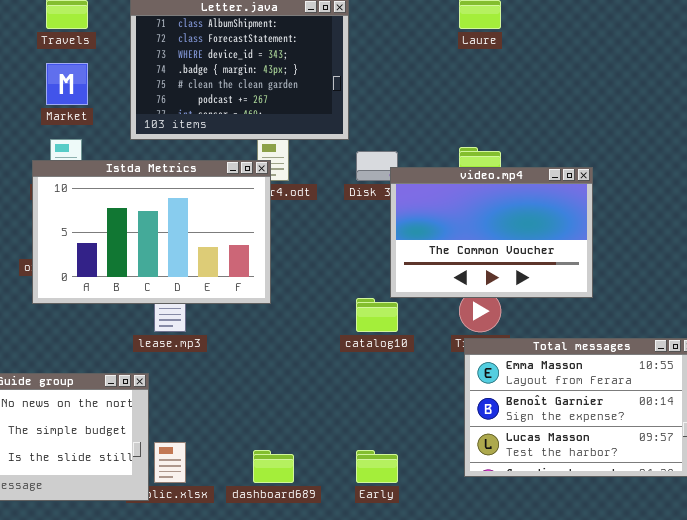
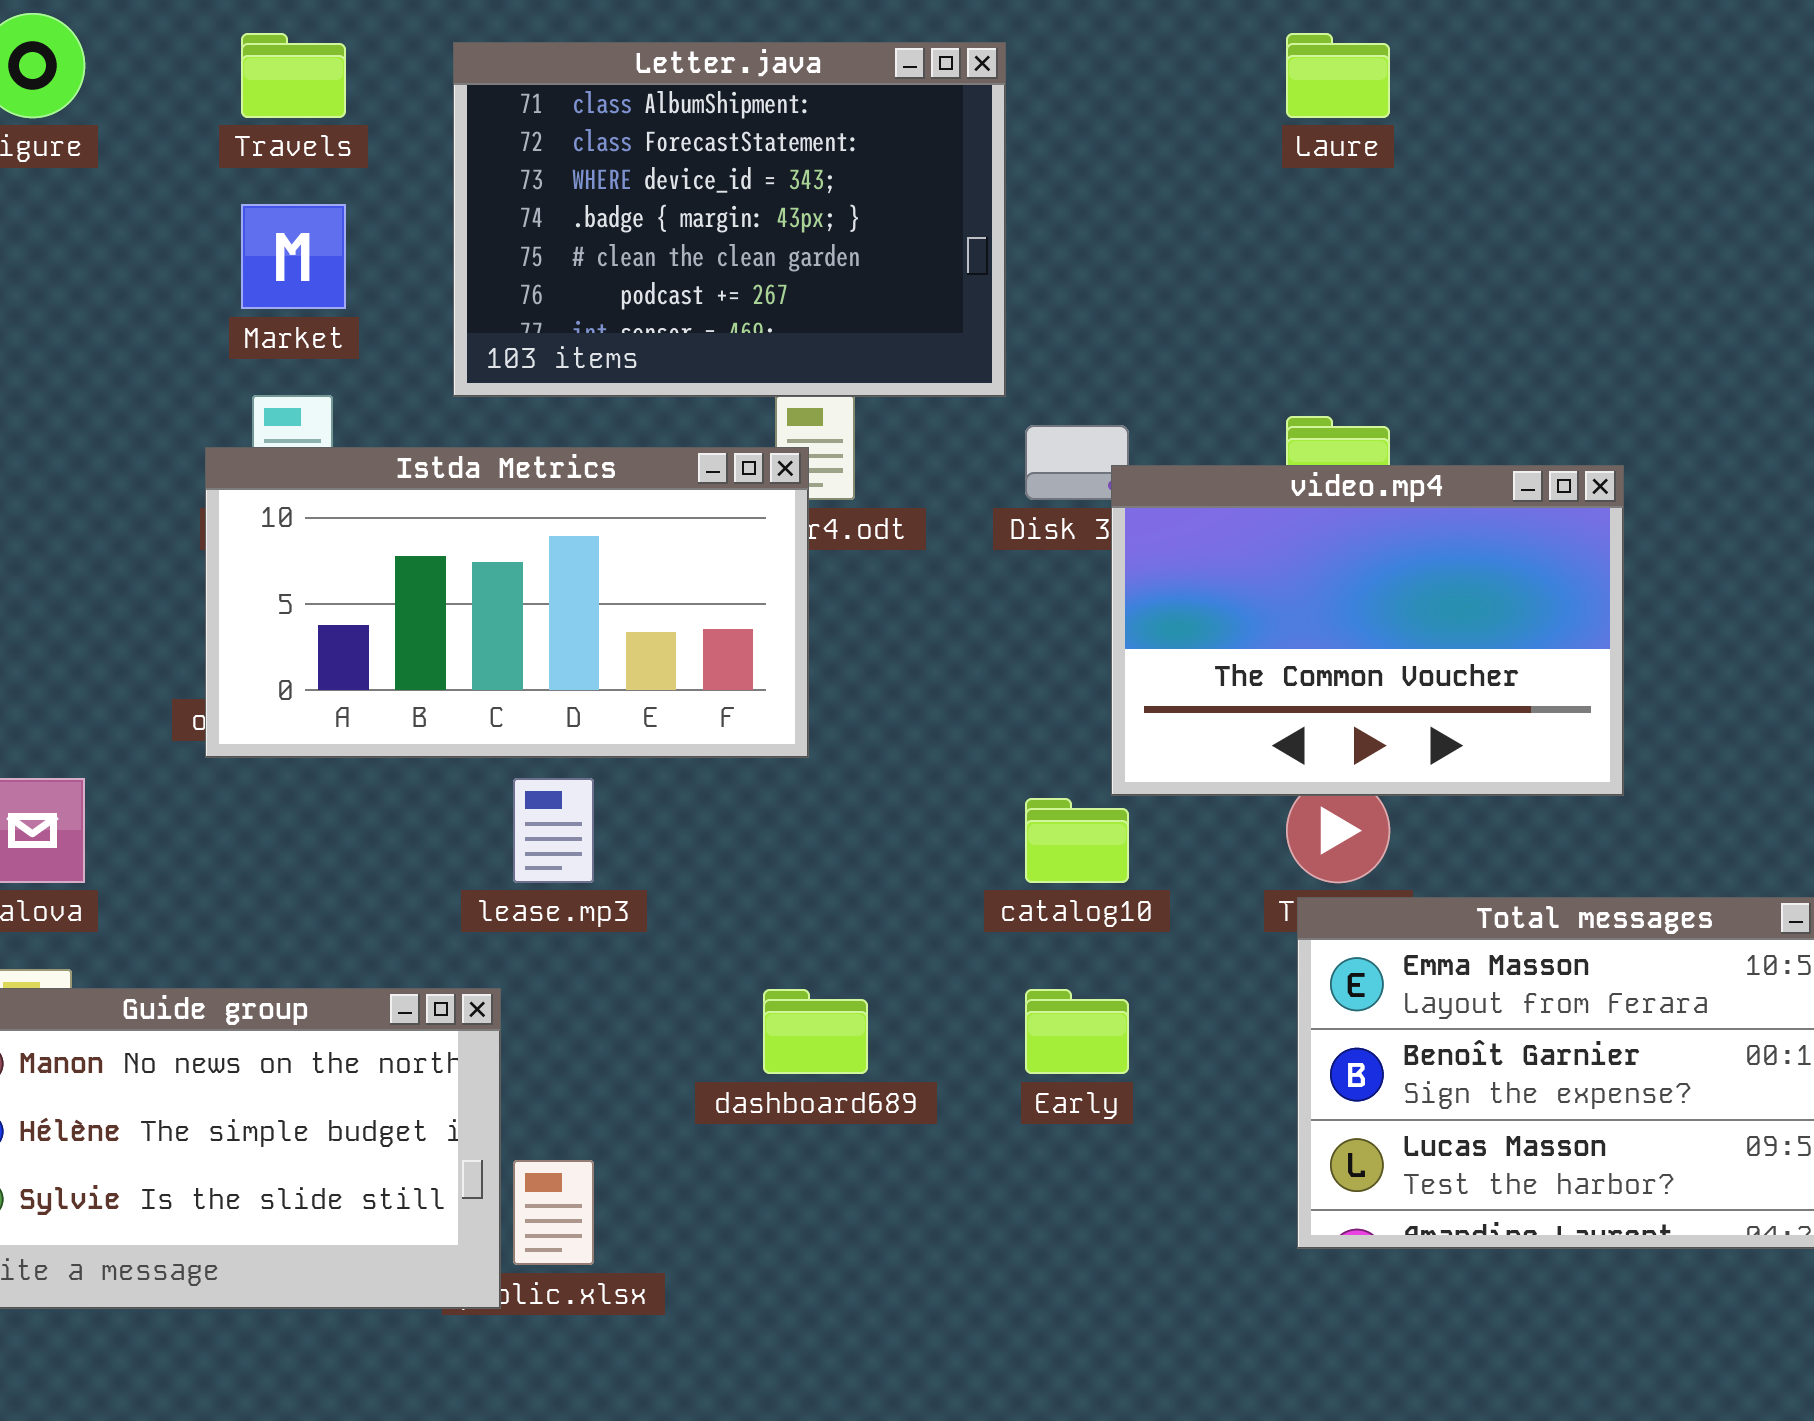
Istda Metrics: [32,160,271,304] -> [205,447,809,758], resized
dashboard689: [253,450,294,483] -> [763,989,868,1074], moved
Early: [356,450,398,483] -> [1025,989,1129,1074], moved

